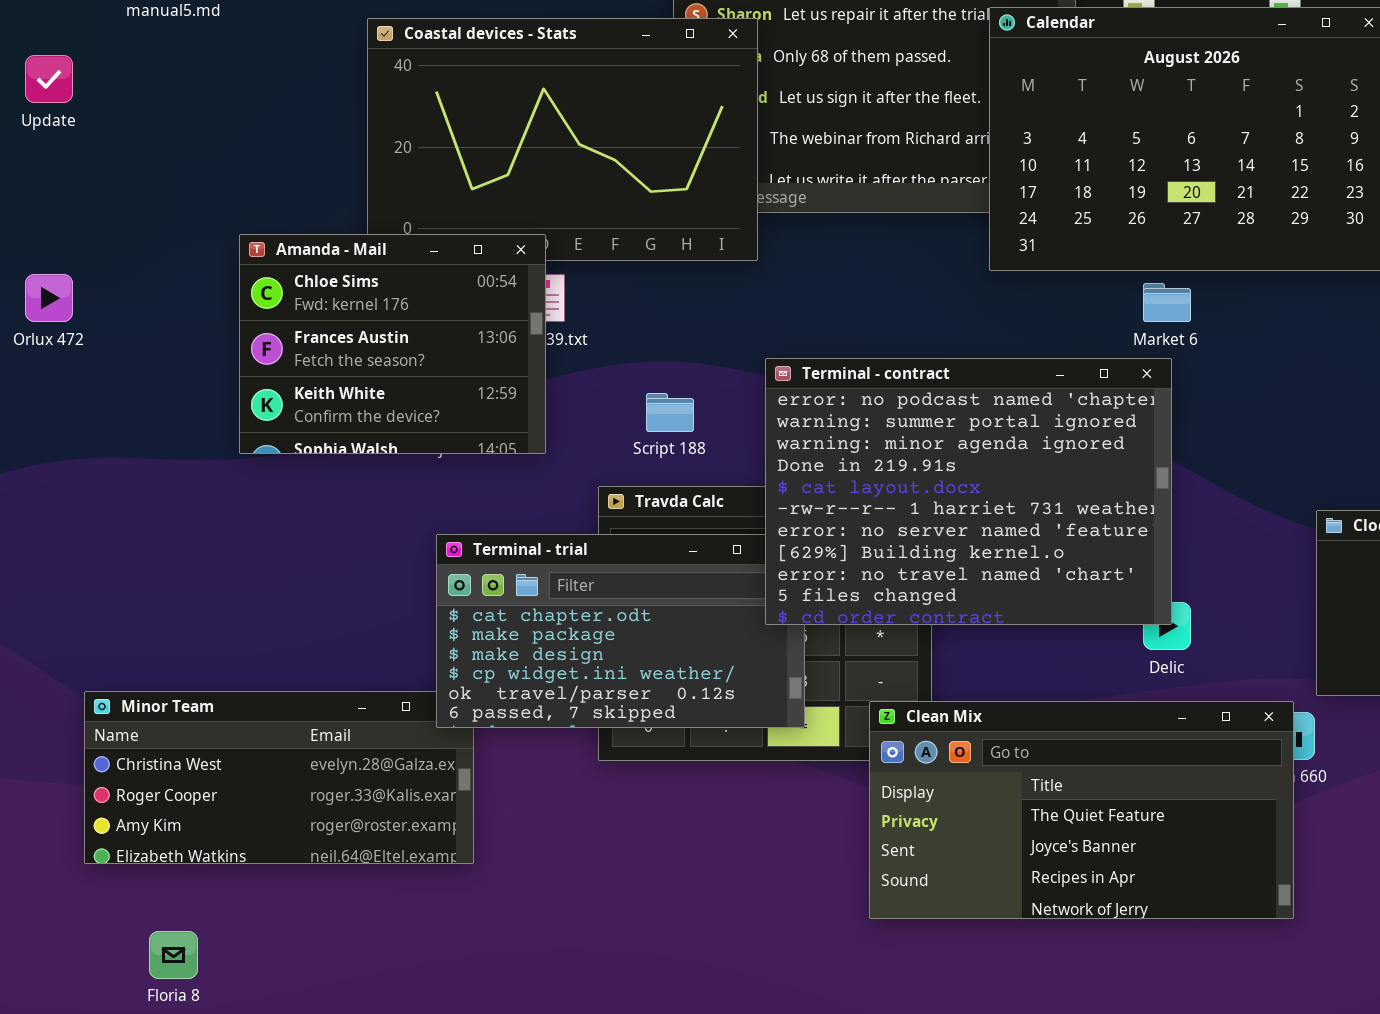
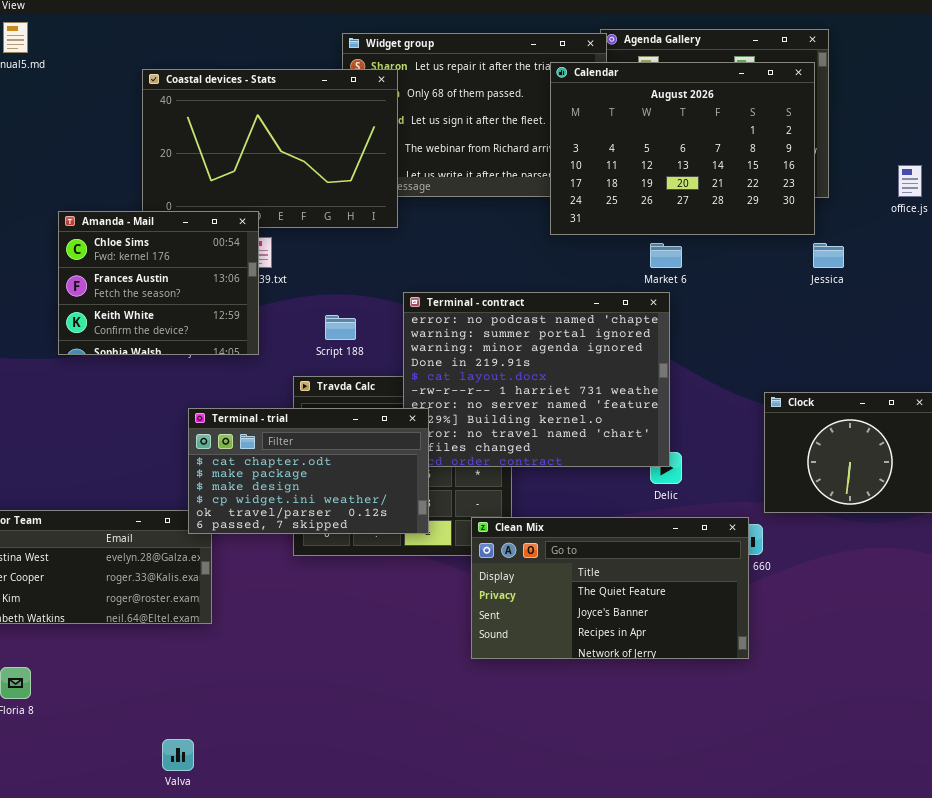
Terminal - trial: [436,534,805,728] -> [188,408,429,534], raised

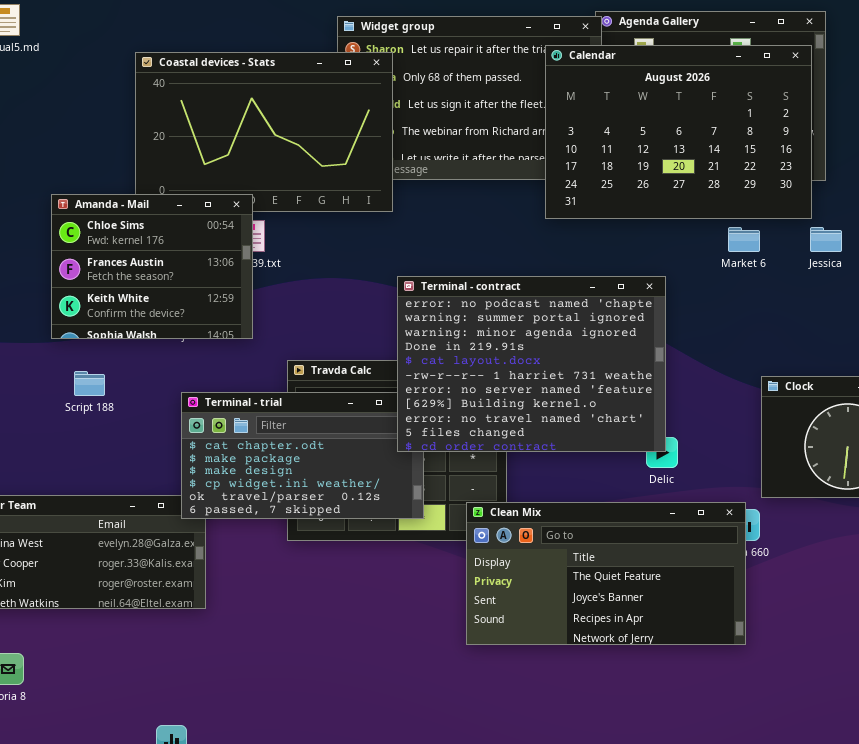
Market 6: [650,243,682,268] -> [728,227,760,252], moved
Terminal - contract: [403,292,670,467] -> [397,276,666,452], raised
Script 188: [325,315,356,340] -> [74,371,105,396], moved

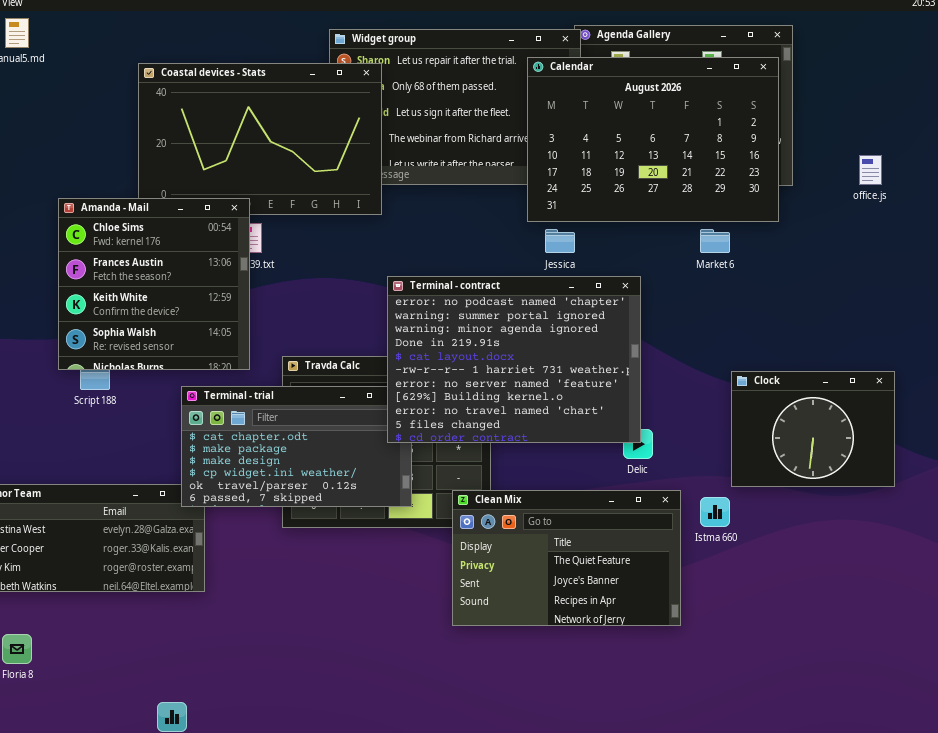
Amanda - Mail: [51,194,253,339] -> [58,198,250,370], resized
Jessica: [810,227,842,252] -> [545,229,575,253], moved
Clean Mix: [466,502,746,645] -> [452,490,681,626], resized

